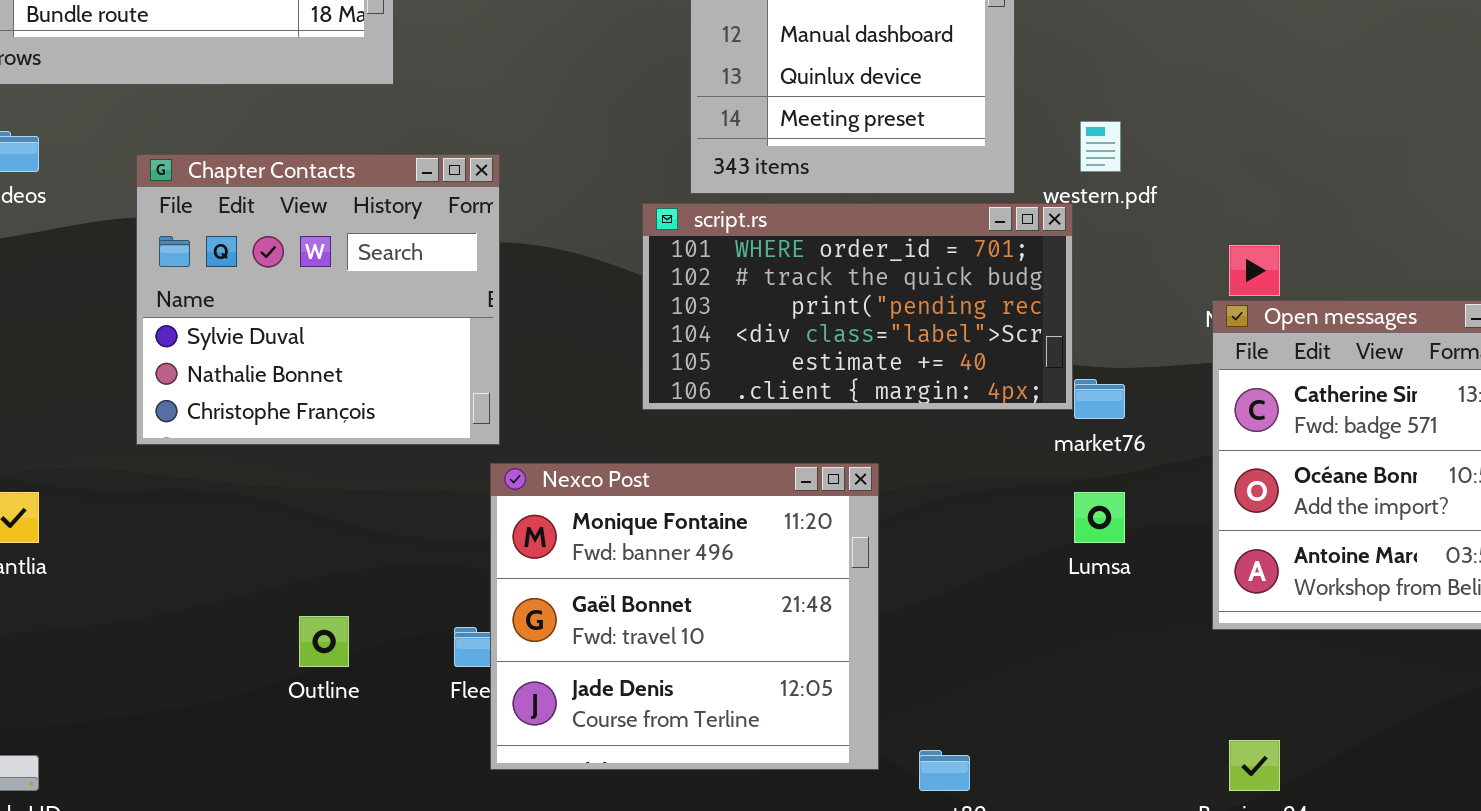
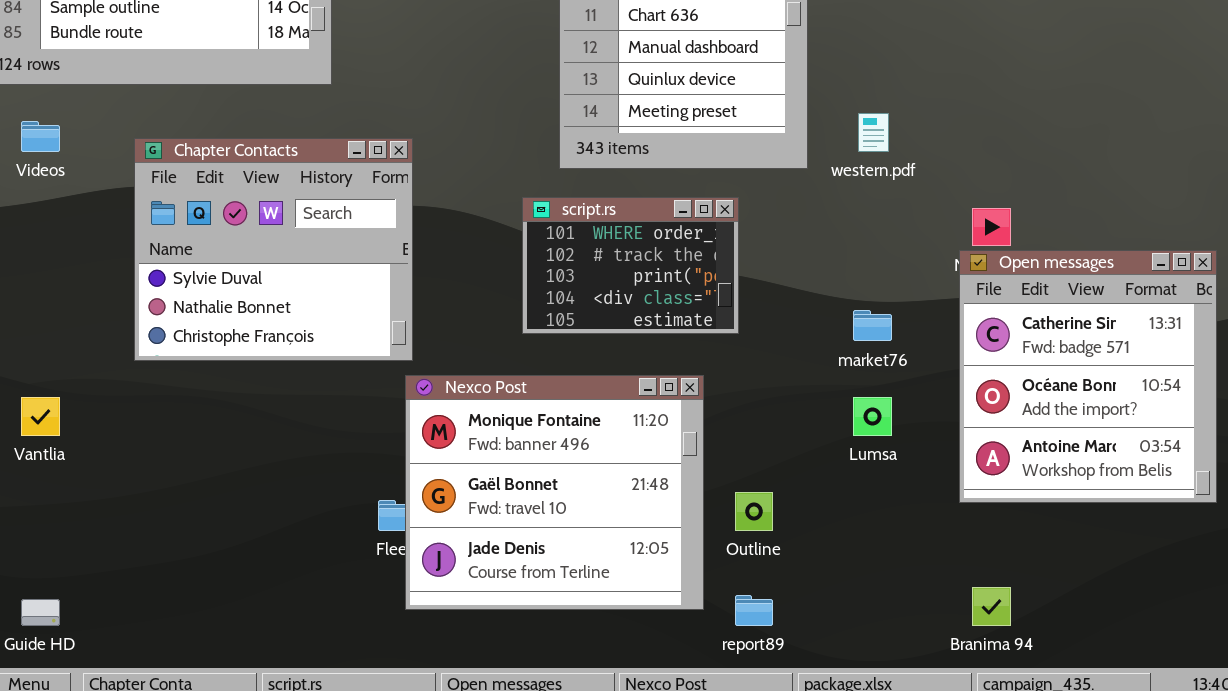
script.rs: [642,203,1073,410] -> [522,197,739,334], resized
Outline: [299,616,349,667] -> [735,492,773,531], moved

